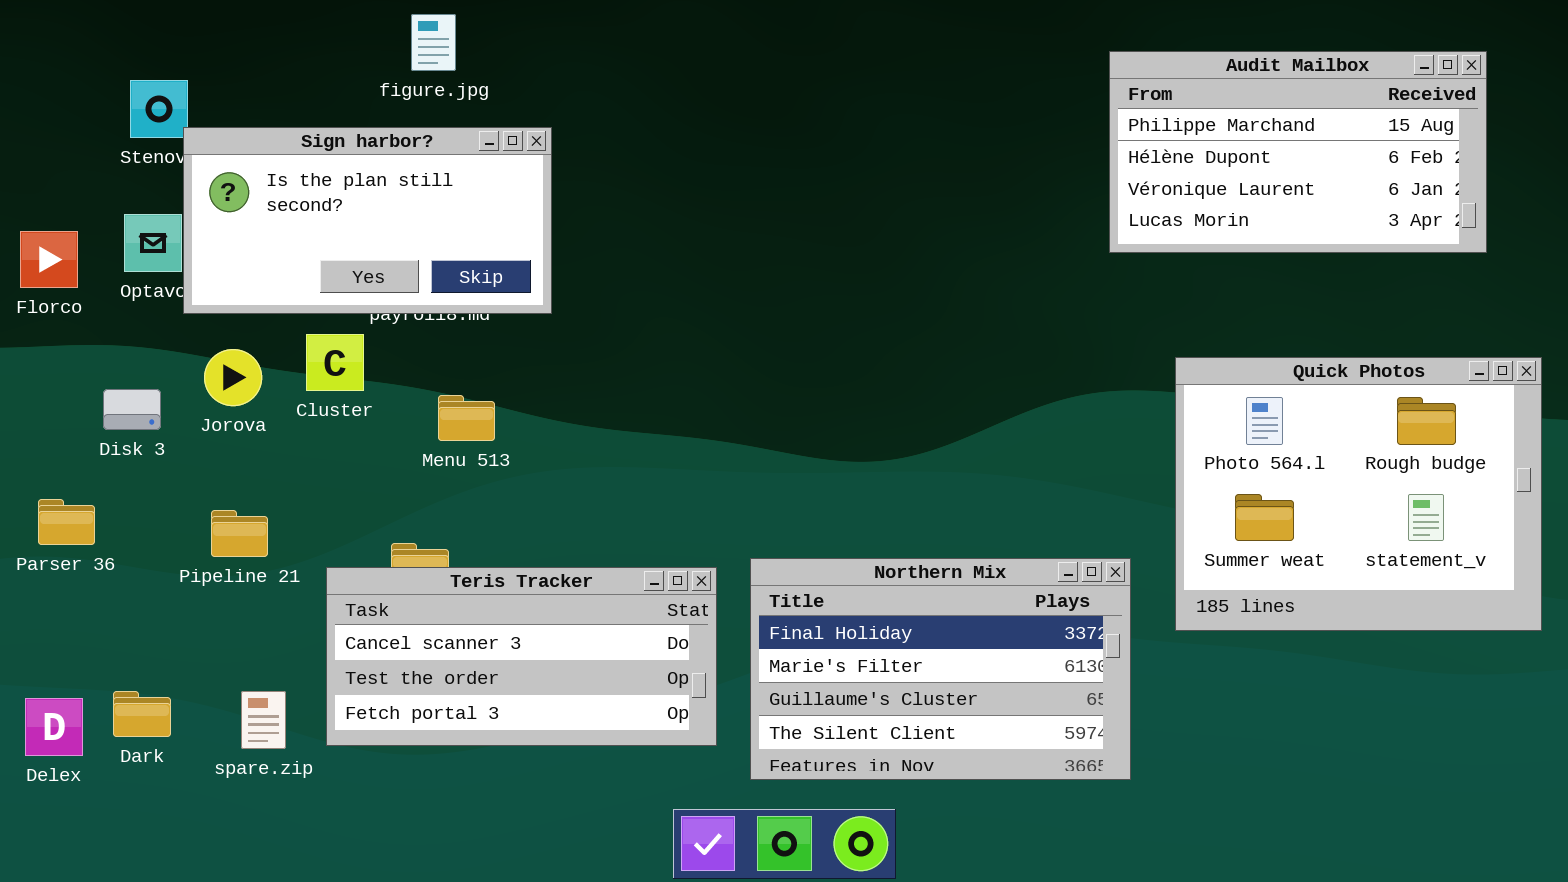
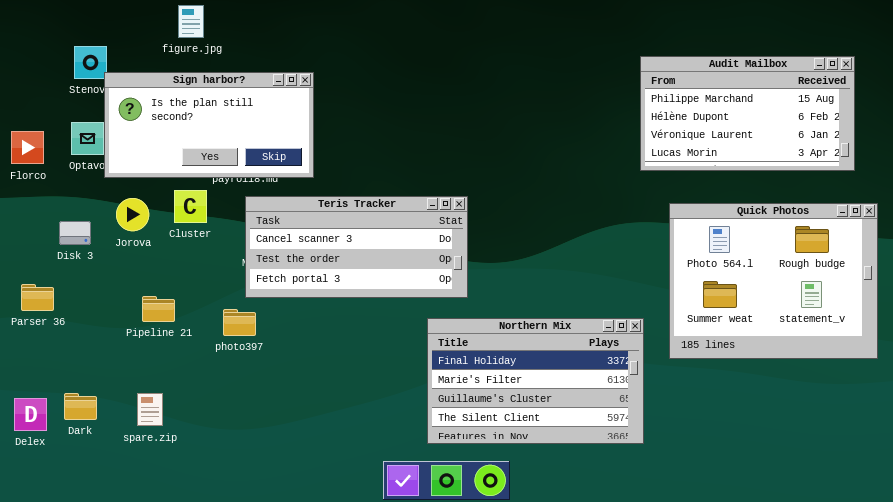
figure.jpg: [411,14,456,71] -> [178,5,204,38], moved
Audit Mailbox: [1109,51,1487,253] -> [640,56,855,171], moved
Pipeline 21: [211,510,268,557] -> [142,296,175,322], moved
Teris Tracker: [326,567,717,746] -> [245,196,468,298], moved

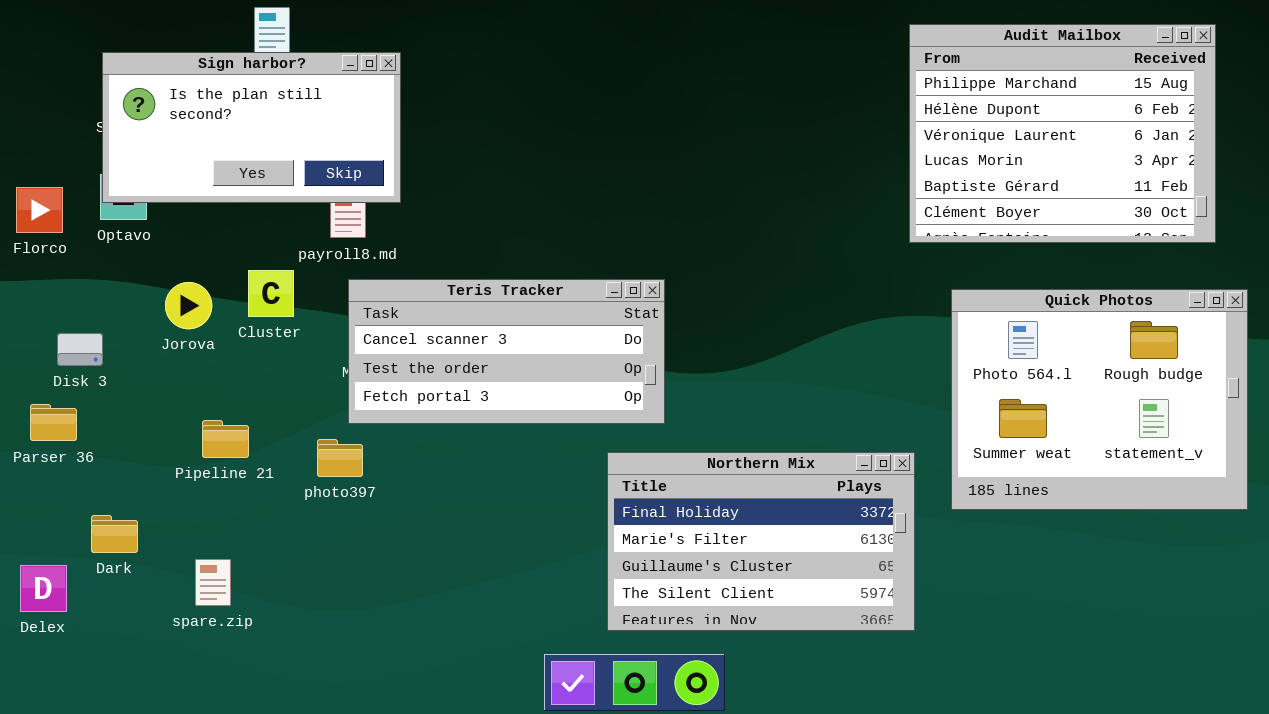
Audit Mailbox: [640,56,855,171] -> [909,24,1216,243], resized
Sign harbor?: [104,72,314,178] -> [102,52,401,203], moved
Disk 3: [59,221,91,245] -> [57,333,103,366], moved
Dark: [64,393,97,420] -> [91,515,138,553], moved

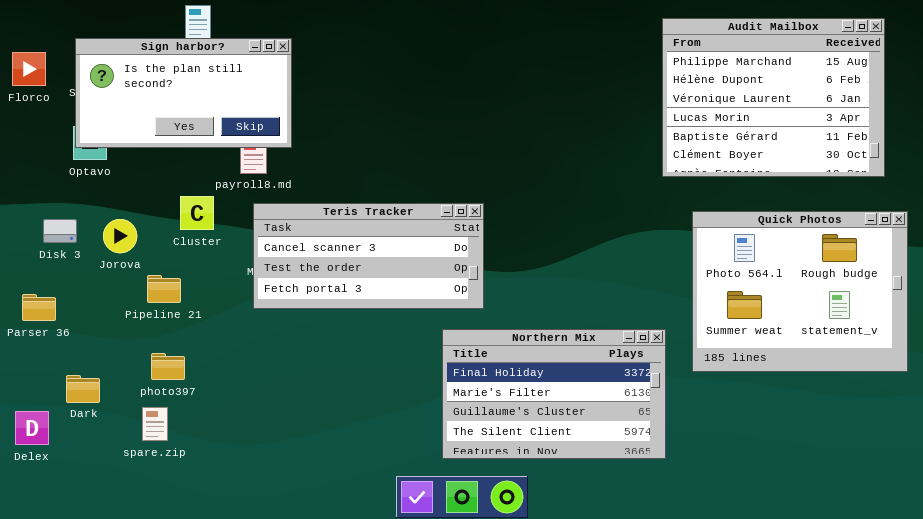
Florco: [16,187,63,233] -> [12,52,46,86], moved
Jorova: [165,282,212,329] -> [103,219,137,253], moved
Disk 3: [57,333,103,366] -> [43,219,77,243], moved
Pipeline 21: [202,420,249,458] -> [147,275,181,303], moved
photo397: [317,439,363,477] -> [151,353,185,380], moved

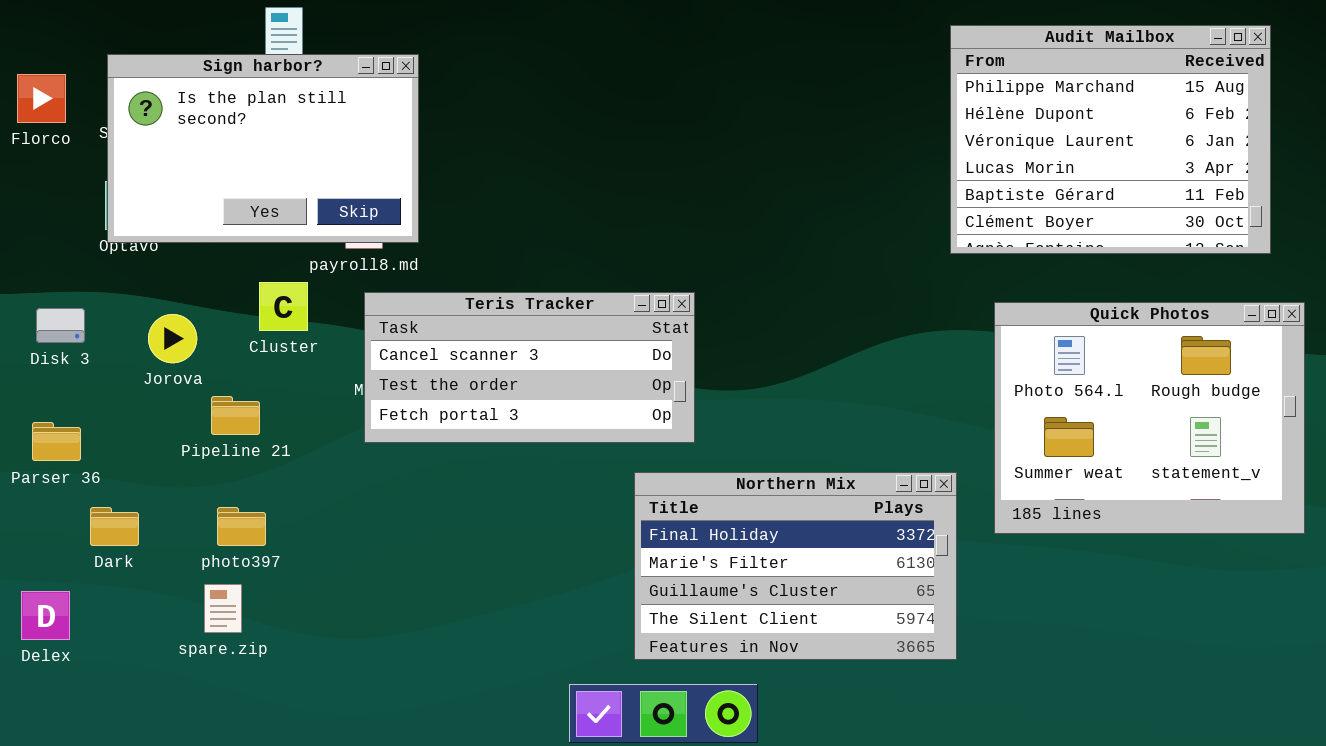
Sign harbor?: [75,38,292,148] -> [107,54,419,243], resized
Disk 3: [43,219,77,243] -> [36,308,85,343], moved
Dark: [66,375,100,403] -> [90,507,139,546], moved

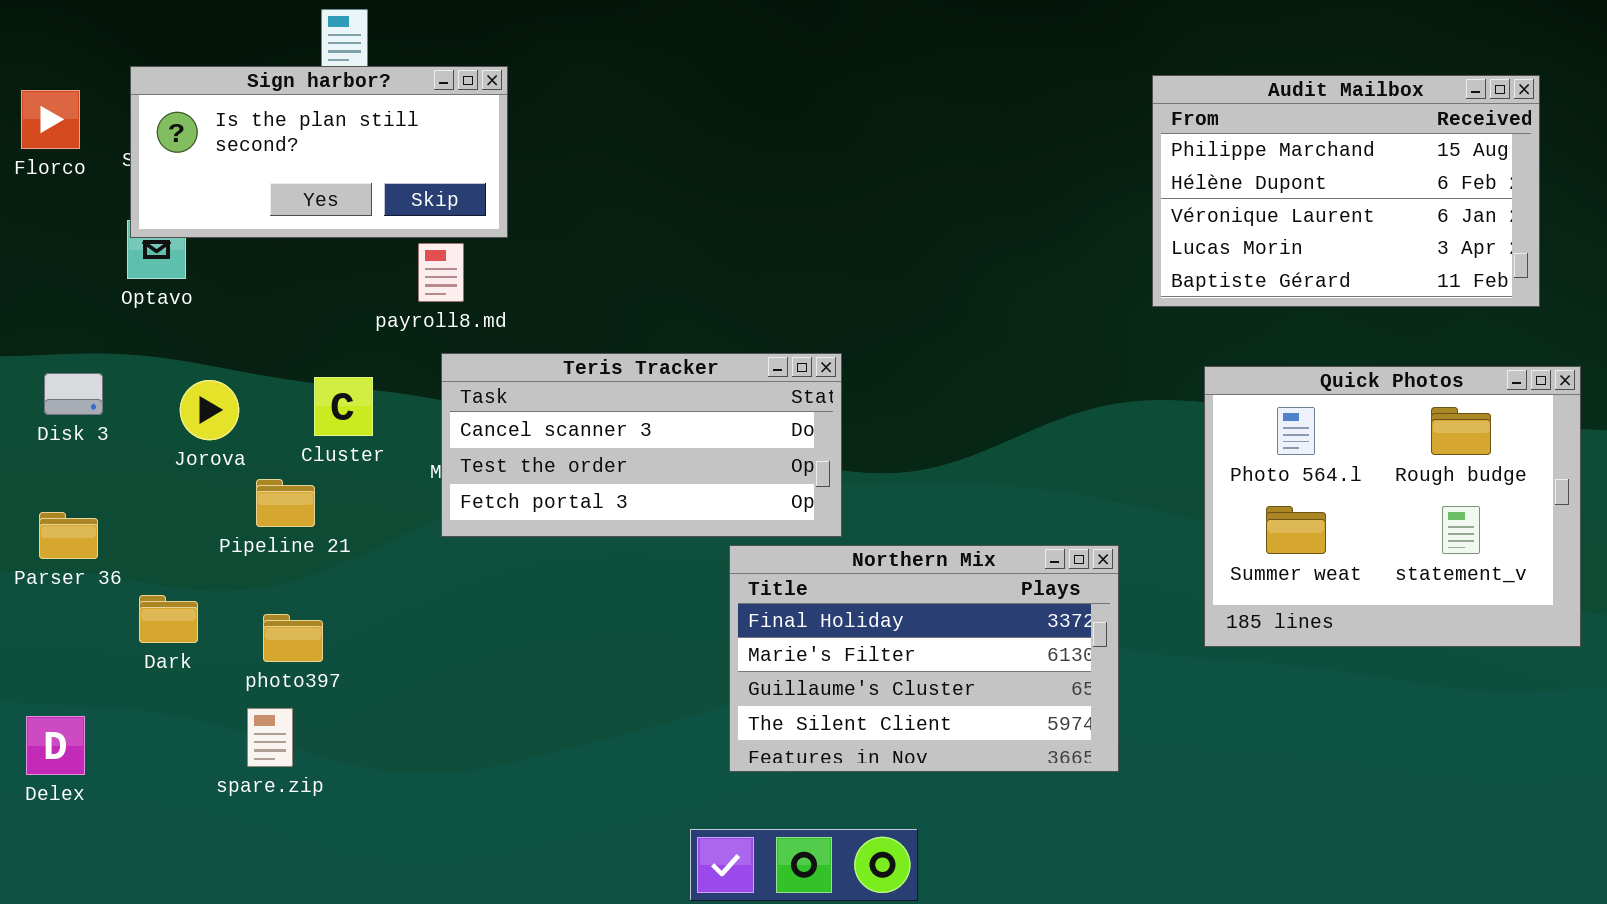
Audit Mailbox: [950,25,1271,254] -> [1152,75,1540,307], resized
Sign harbor?: [107,54,419,243] -> [130,66,508,238], resized
Cluster: [259,282,308,331] -> [314,377,373,436], moved
Northern Mix: [634,472,957,660] -> [729,545,1119,772], moved
Dark: [90,507,139,546] -> [139,595,198,643], moved

